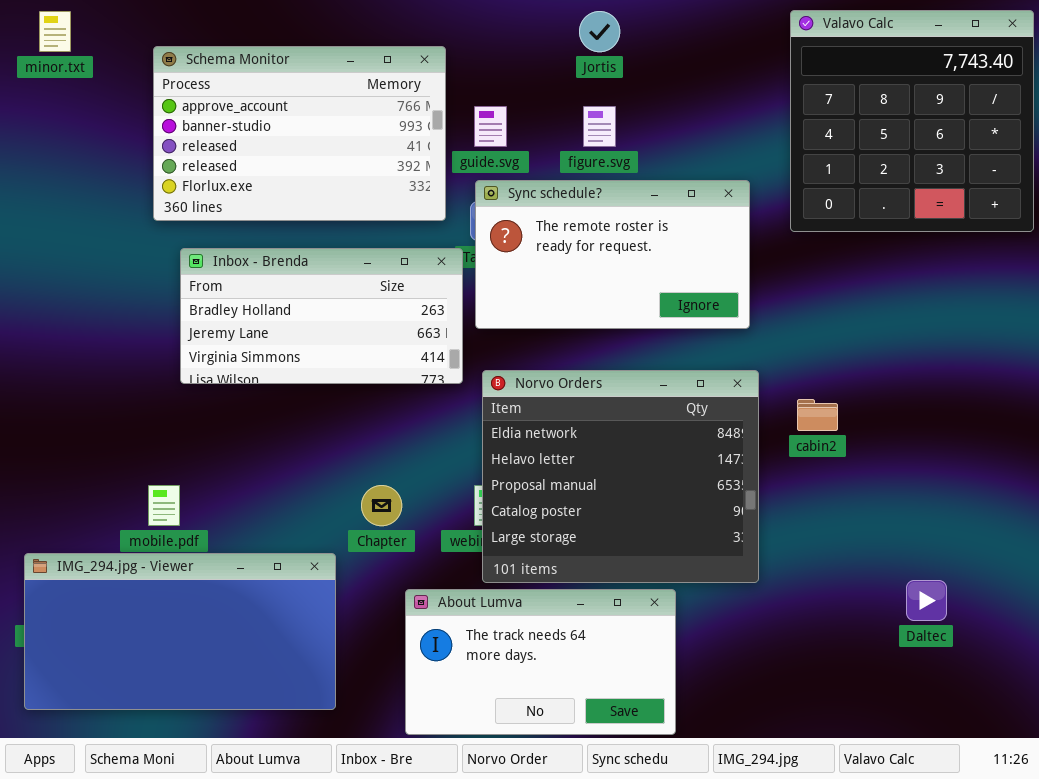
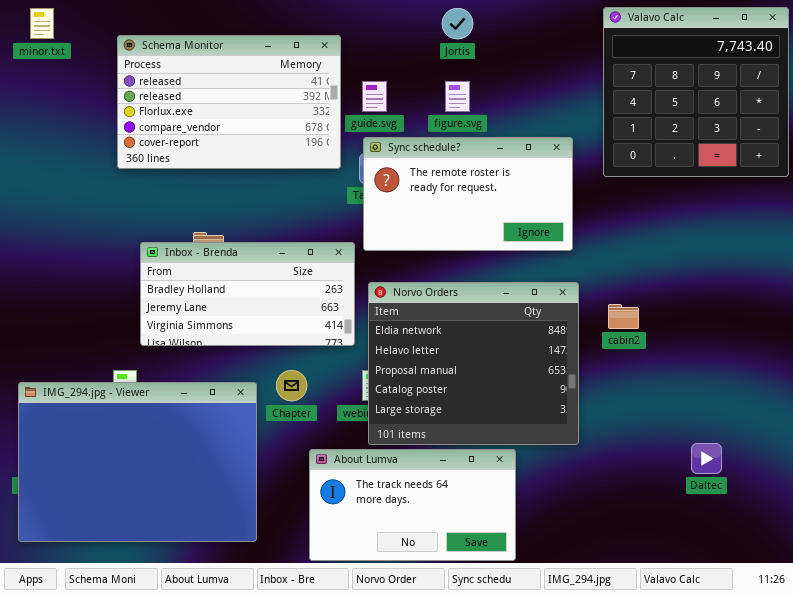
Schema Monitor: [153,46,446,221] -> [117,35,341,169], scrolled down 2 rows
Inbox - Brenda: [180,248,463,384] -> [140,242,355,346], moved
IMG_294.jpg - Viewer: [24,553,336,710] -> [18,382,257,542], resized

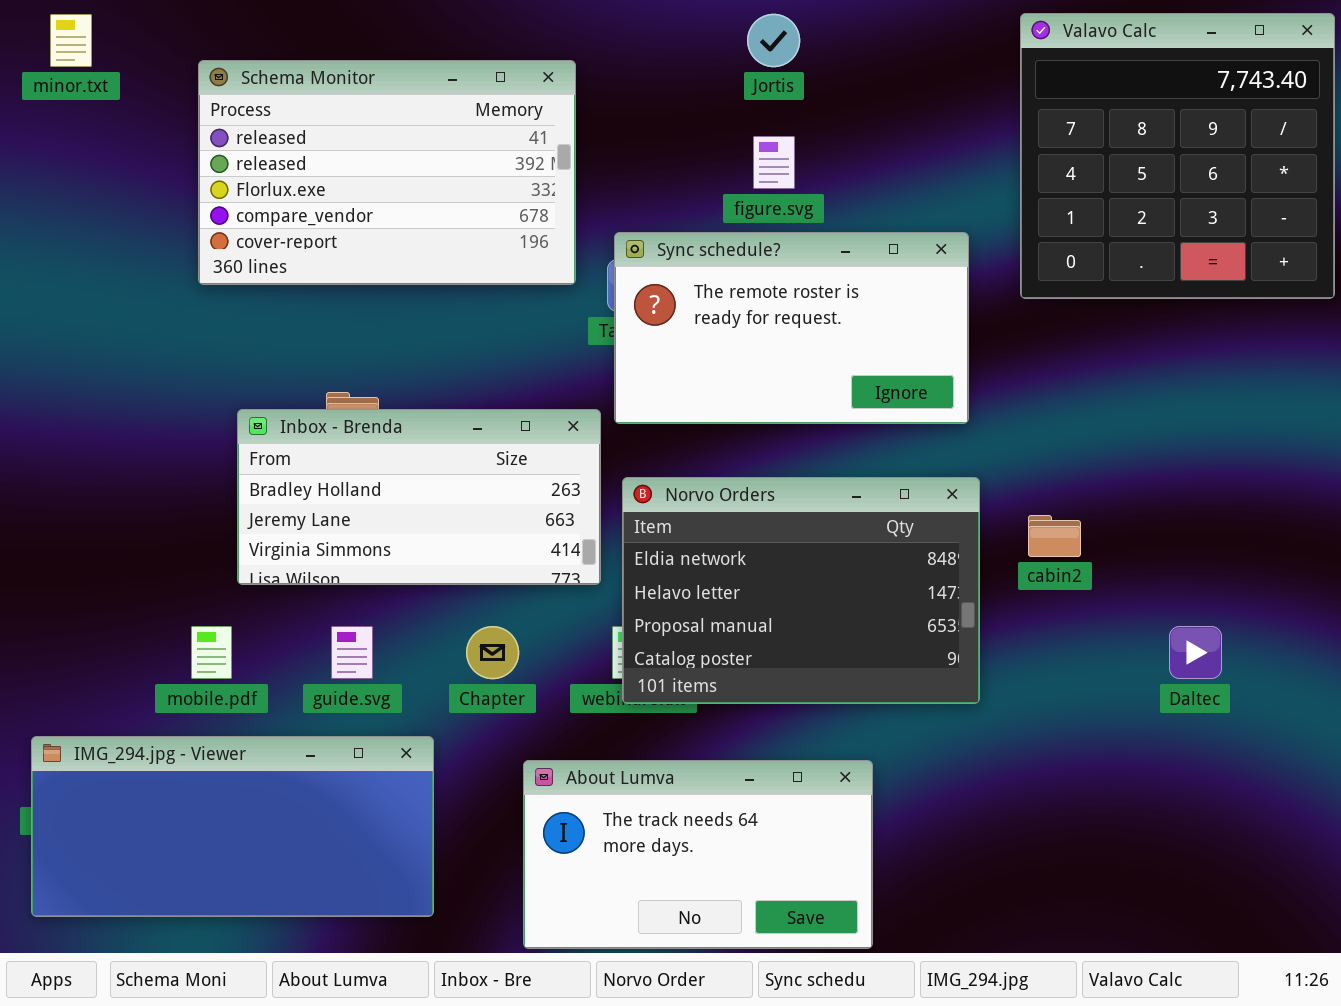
guide.svg: [362,81,387,112] -> [331,626,373,679], moved
Norvo Orders: [368,282,579,445] -> [622,477,980,704], resized
IMG_294.jpg - Viewer: [18,382,257,542] -> [31,736,434,917], resized
Daltec: [691,443,722,474] -> [1169,626,1222,679], moved

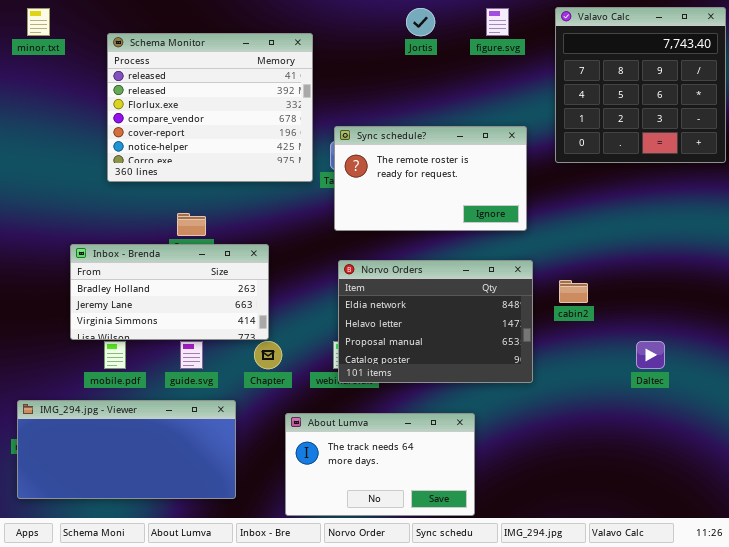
Schema Monitor: [198,60,576,285] -> [107,33,313,182], resized
figure.svg: [753,136,795,189] -> [486,8,509,36], moved
Inbox - Brenda: [237,409,601,585] -> [70,244,269,340], moved

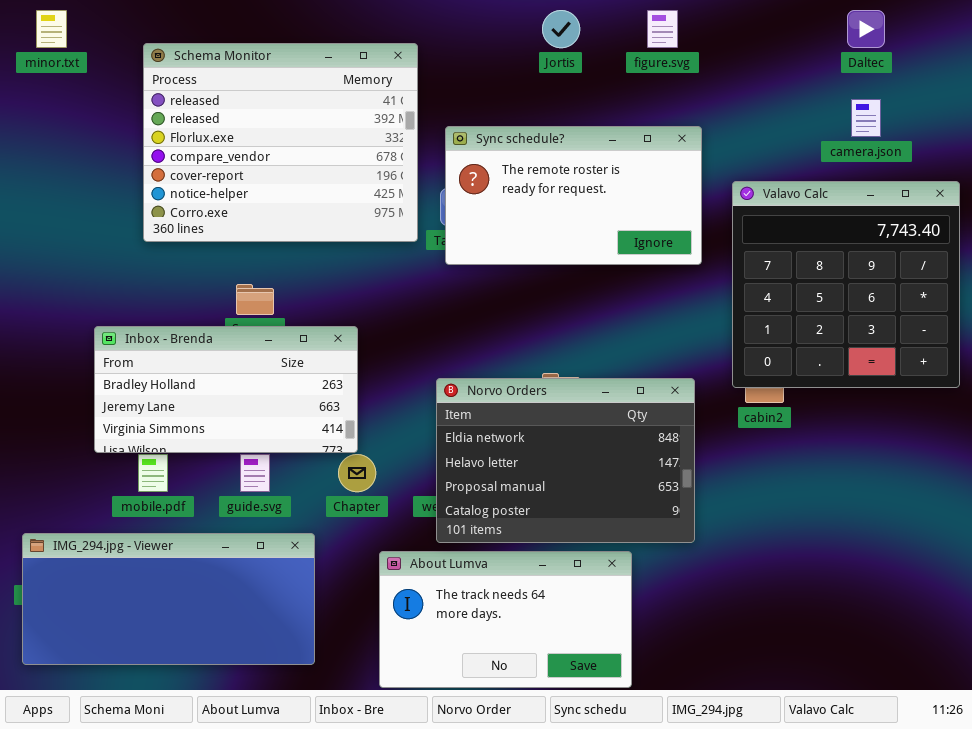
Valavo Calc: [555,7,726,163] -> [732,181,960,388], moved
Sync schedule?: [334,126,527,231] -> [445,126,702,265], moved
Norvo Orders: [338,260,533,383] -> [436,378,695,543], moved
Daltec: [636,341,665,369] -> [847,10,885,48], moved

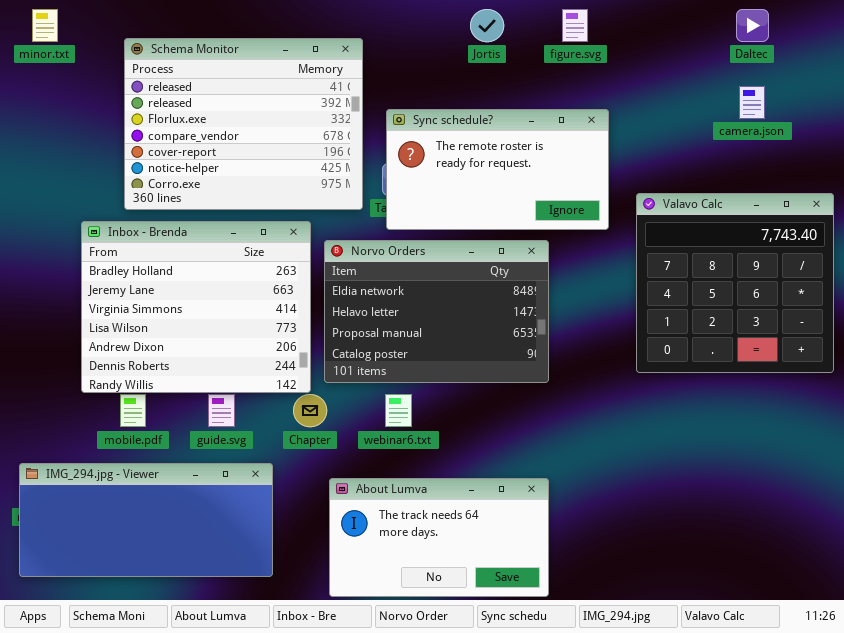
Valavo Calc: [732,181,960,388] -> [636,193,834,373], moved
Inbox - Brenda: [94,326,358,453] -> [81,221,311,393], resized
Norvo Orders: [436,378,695,543] -> [324,240,549,383], moved

